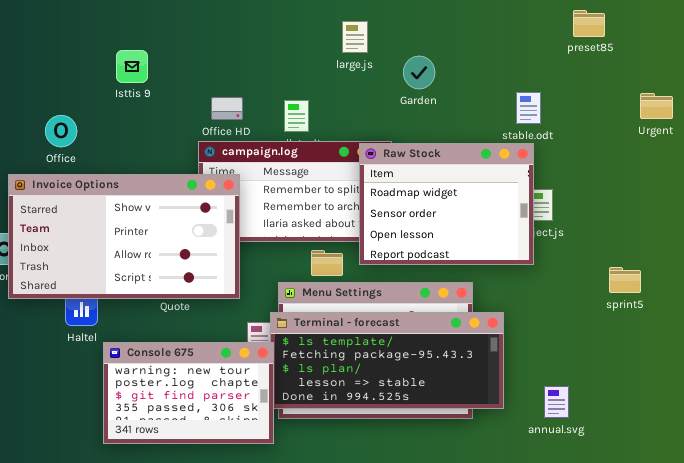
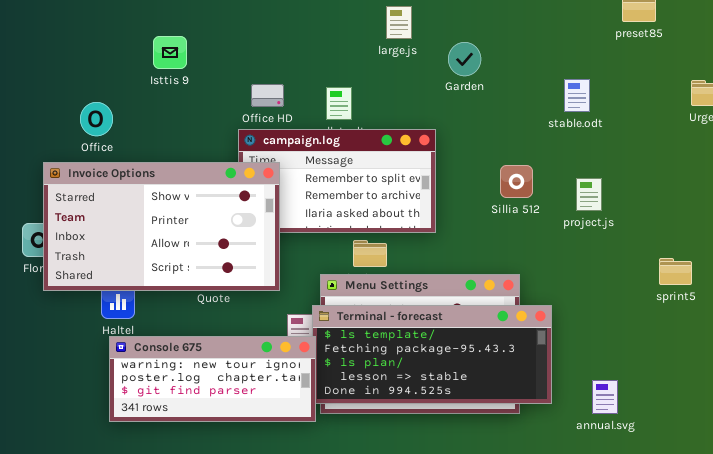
Raw Stock: [359,143,534,265] -> none, closed
Console 675: [103,342,274,444] -> [109,336,316,422], resized

